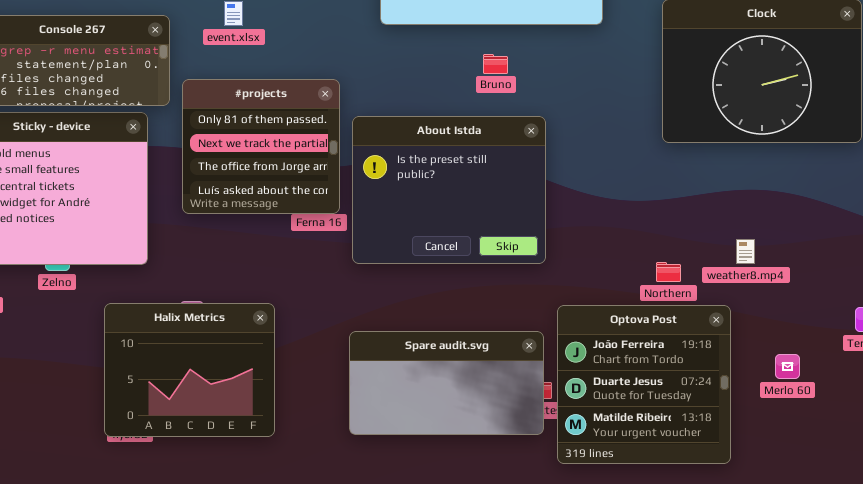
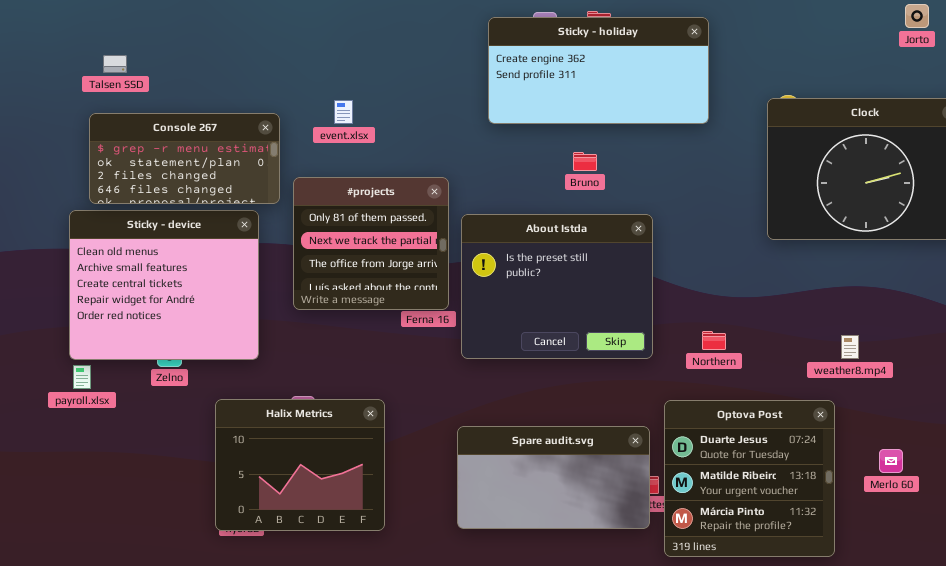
Bruno: [483,54,508,74] -> [573,152,597,171], moved
Northern: [656,262,681,282] -> [702,331,726,350], moved
Optova Post: [557,305,731,464] -> [664,400,835,557], scrolled down 1 row

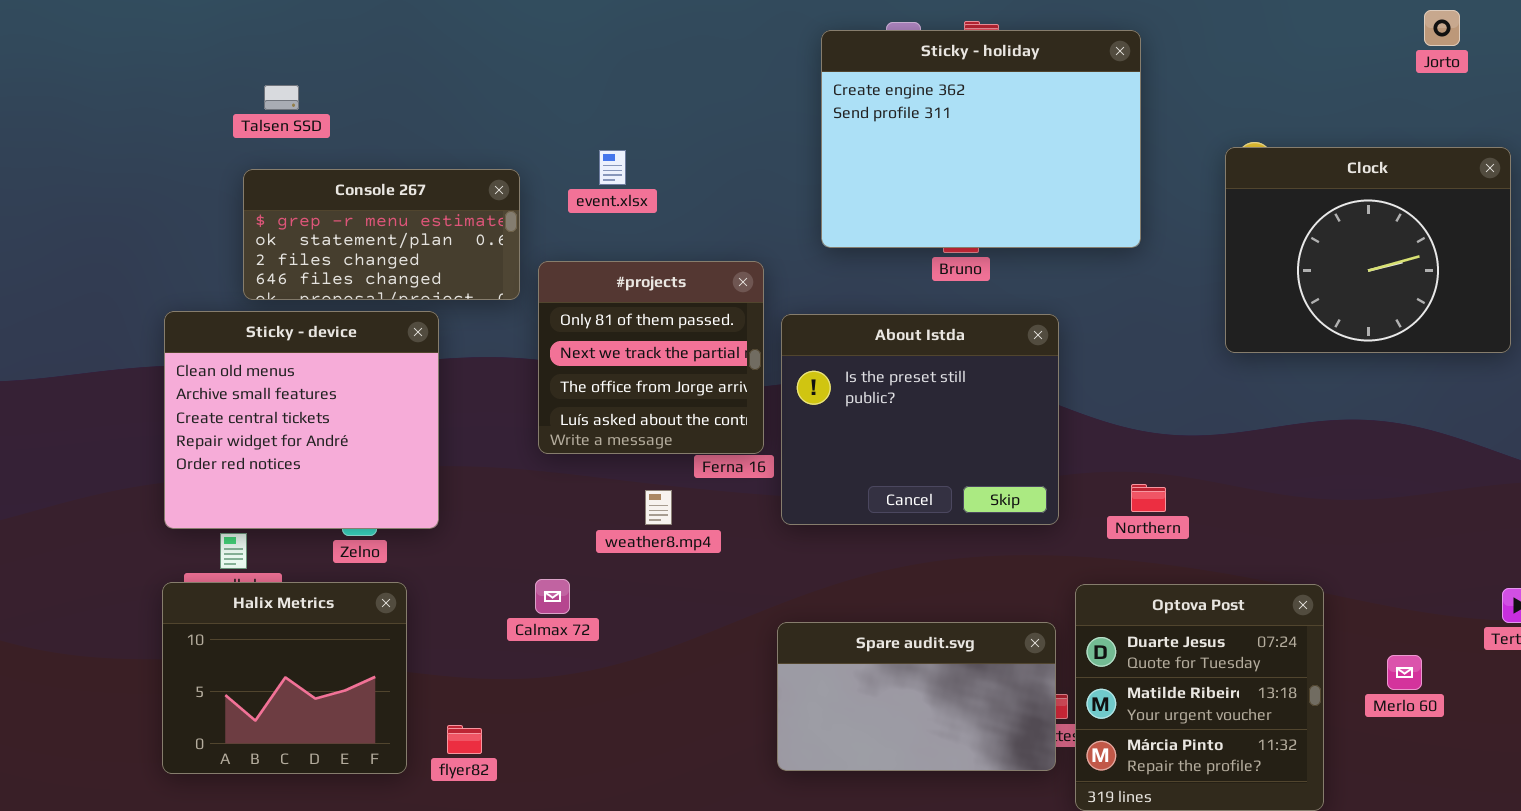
Sticky - holiday: [488,17,709,124] -> [821,30,1141,248], resized
Sticky - device: [69,210,259,360] -> [164,311,439,529], moved
weather8.mp4: [841,335,859,359] -> [645,490,672,525], moved
Halix Metrics: [215,399,385,531] -> [162,582,407,774], moved

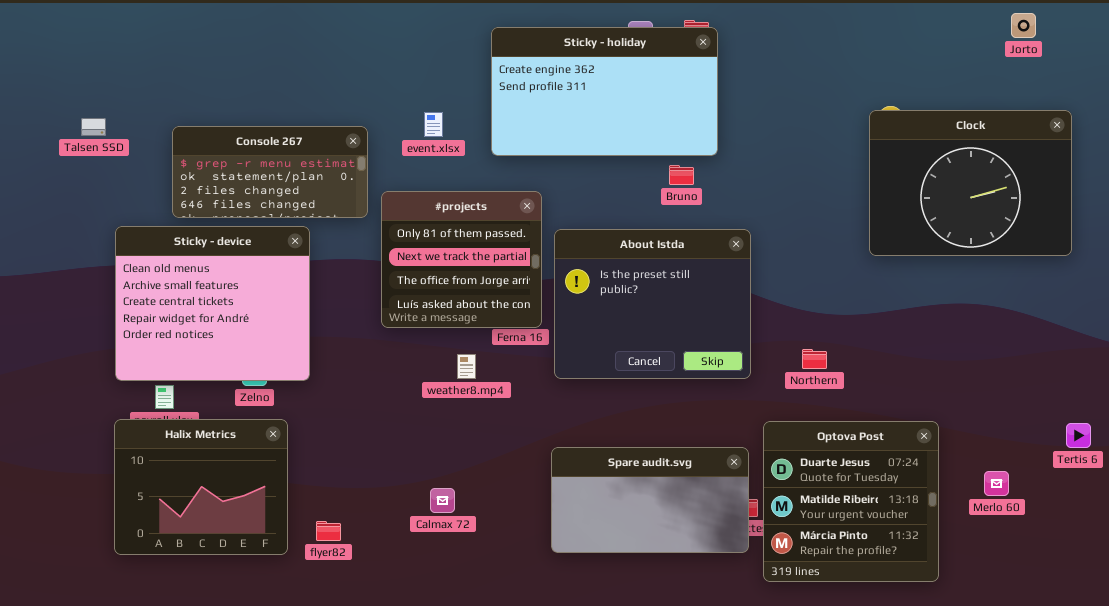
Sticky - holiday: [821,30,1141,248] -> [491,27,718,156], moved, resized
Talsen SSD: [264,85,299,110] -> [81,118,106,136], moved
Calmax 72: [535,579,570,614] -> [430,488,455,513], moved

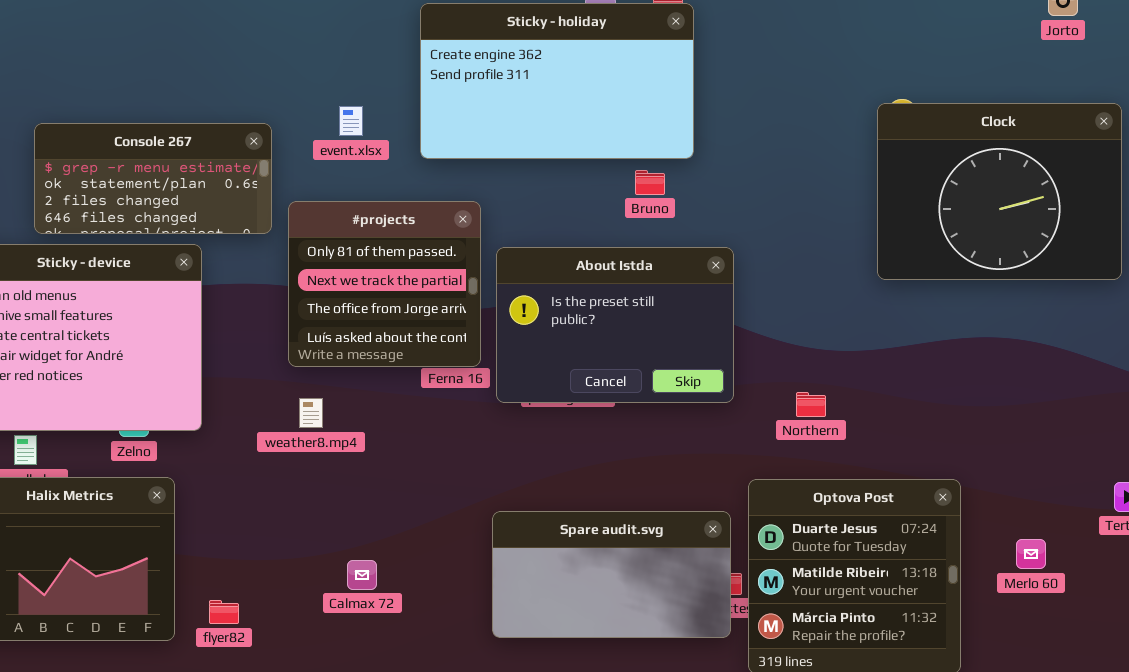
About Istda: [554,229,751,379] -> [496,247,734,403], resized
weather8.mp4: [457,354,476,379] -> [299,398,323,428], moved

